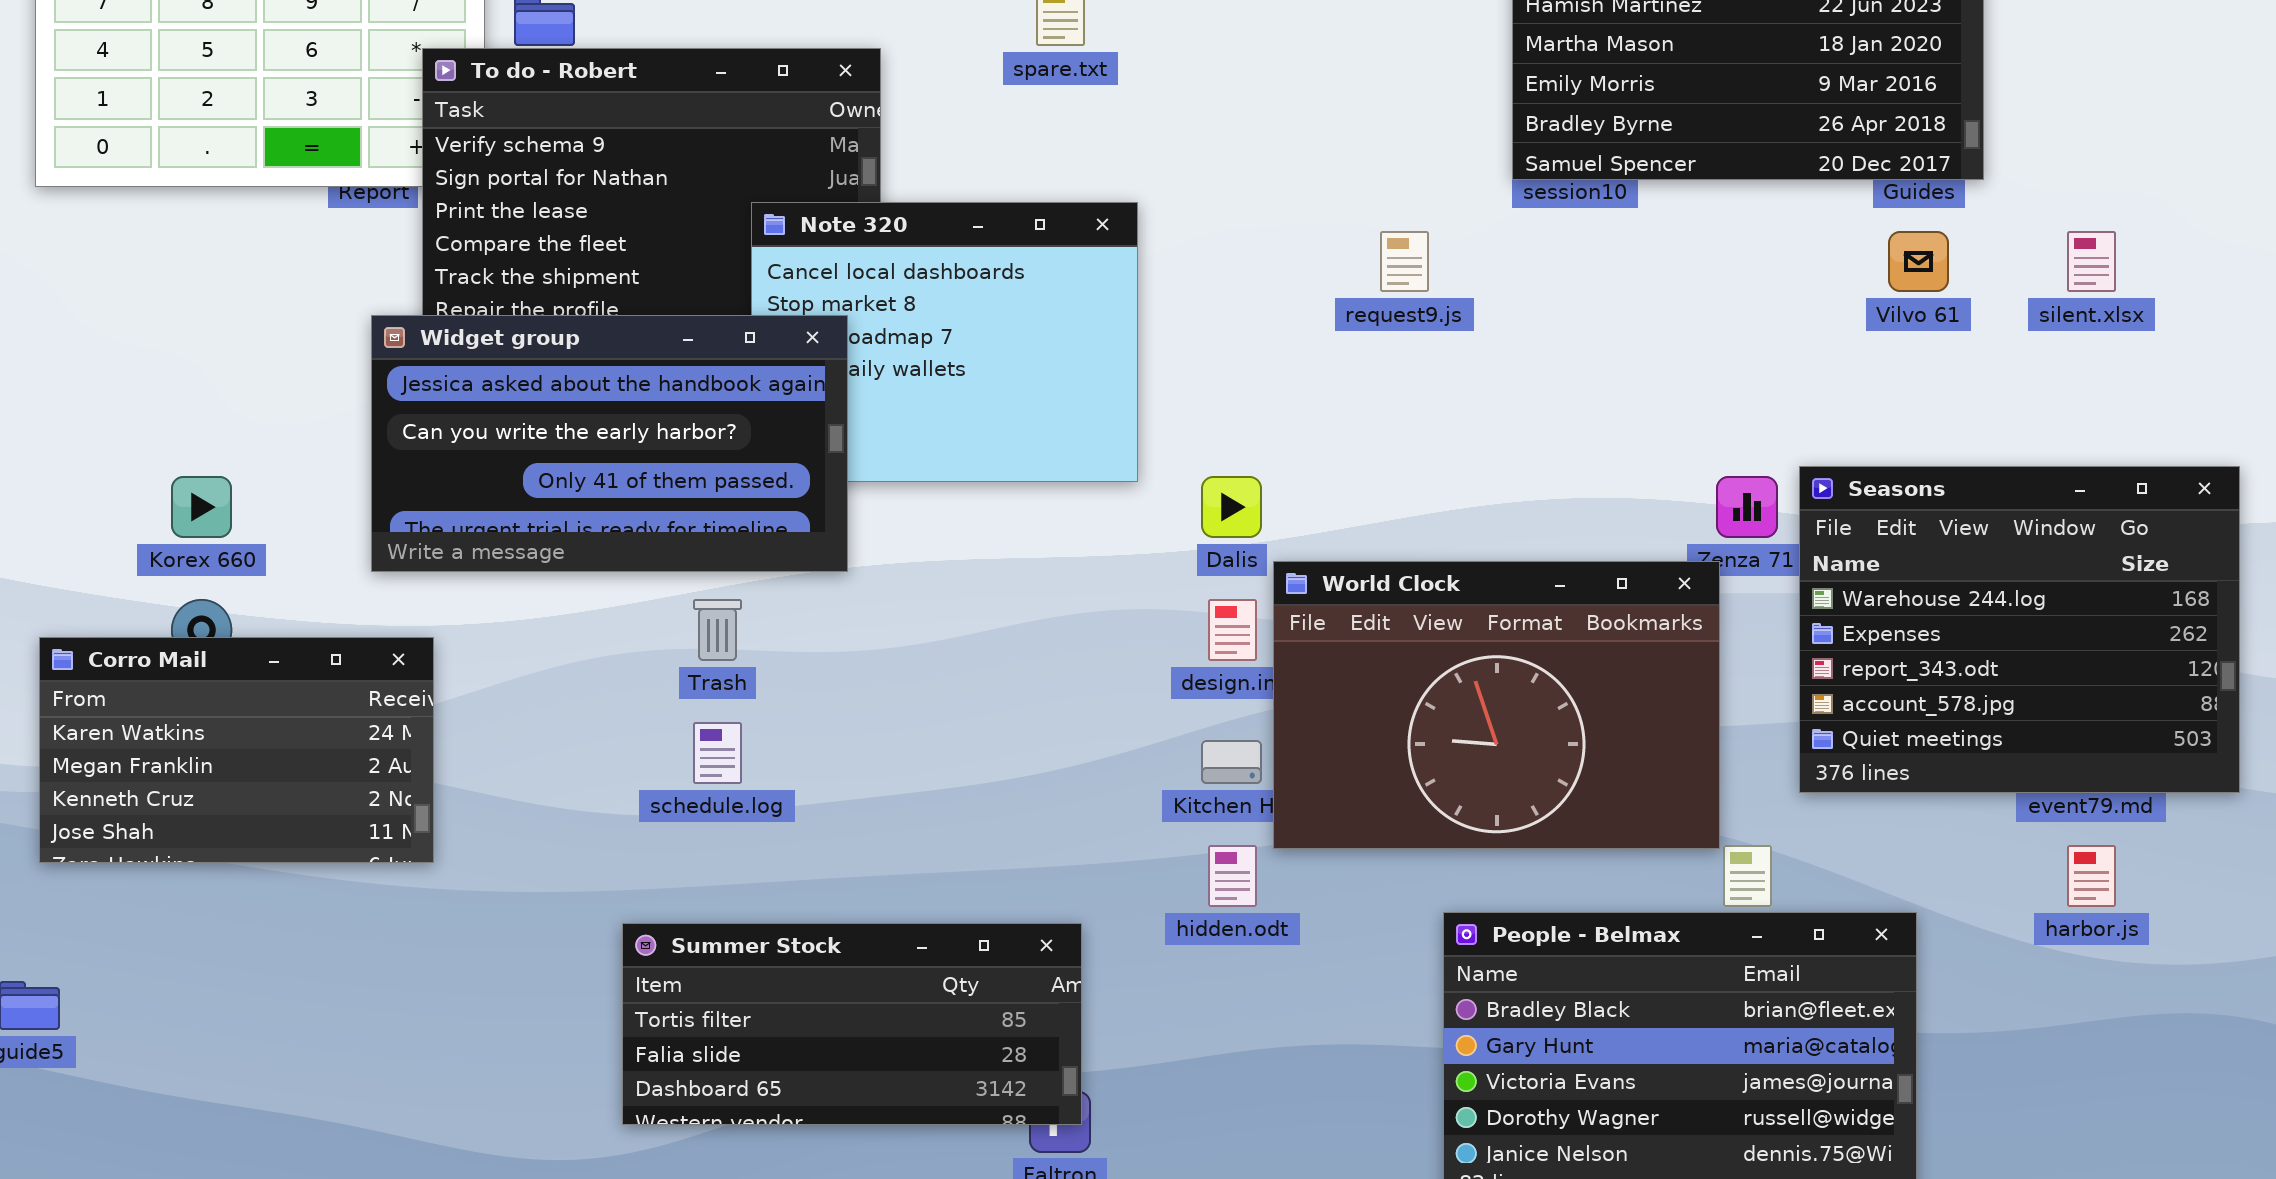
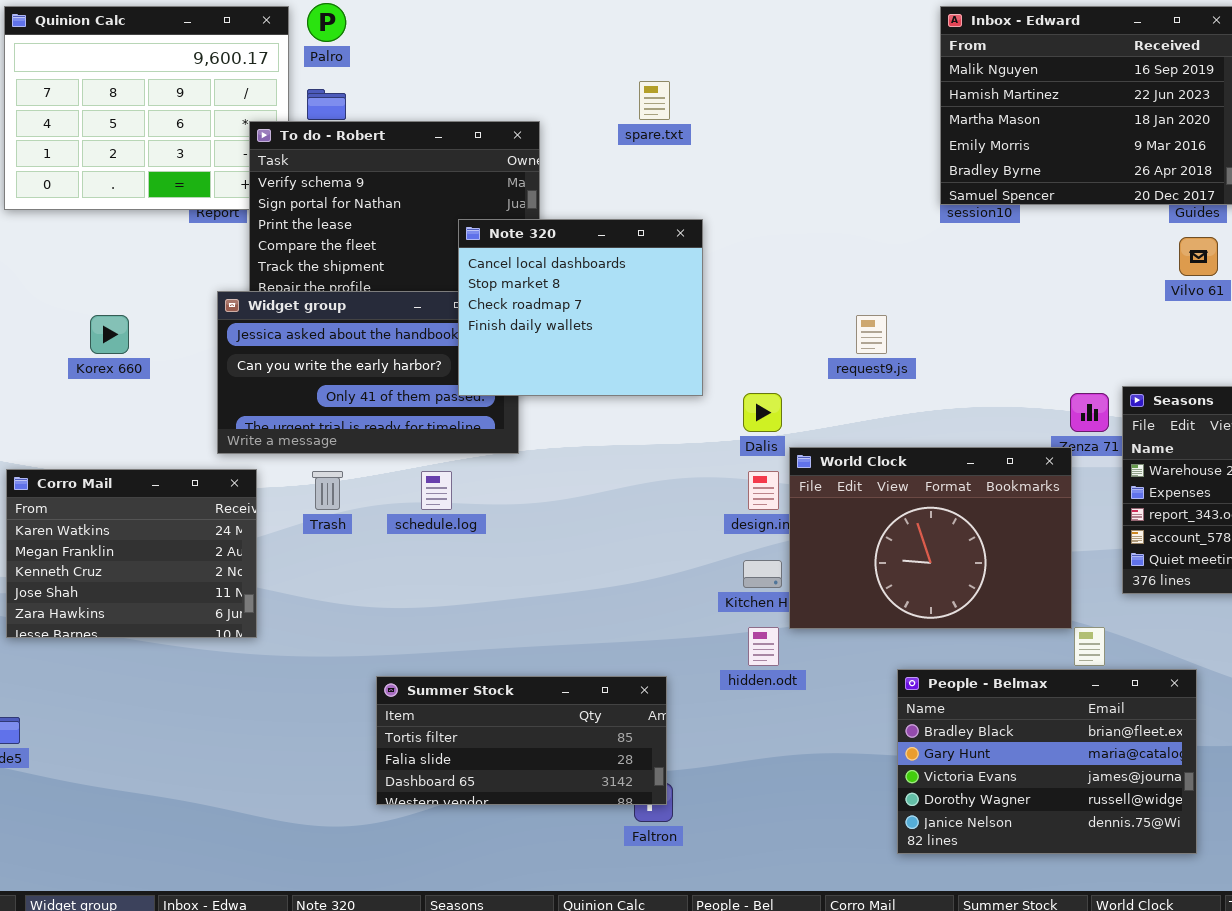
Note 320: [751,202,1138,482] -> [458,219,703,396], raised
request9.js: [1380,231,1429,292] -> [856,315,887,354], moved
Korex 660: [171,476,232,538] -> [90,315,129,354], moved
Trash: [693,599,742,661] -> [312,471,343,510], moved
Corro Mail: [39,637,434,863] -> [6,469,257,638], resized
schedule.log: [693,722,742,784] -> [421,471,452,510], moved

